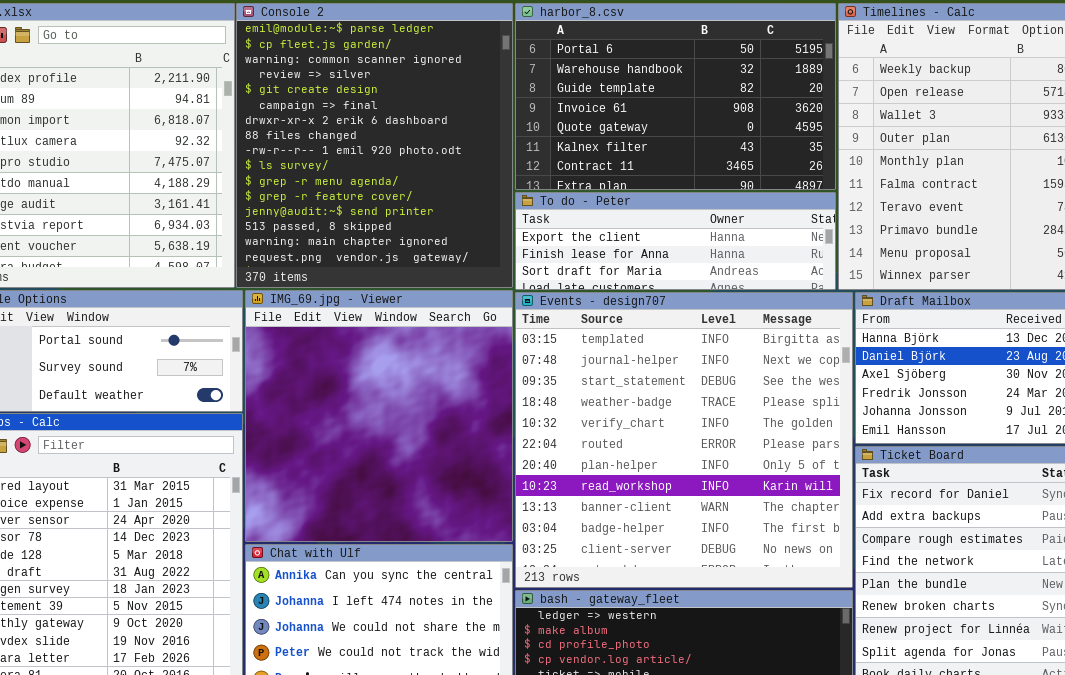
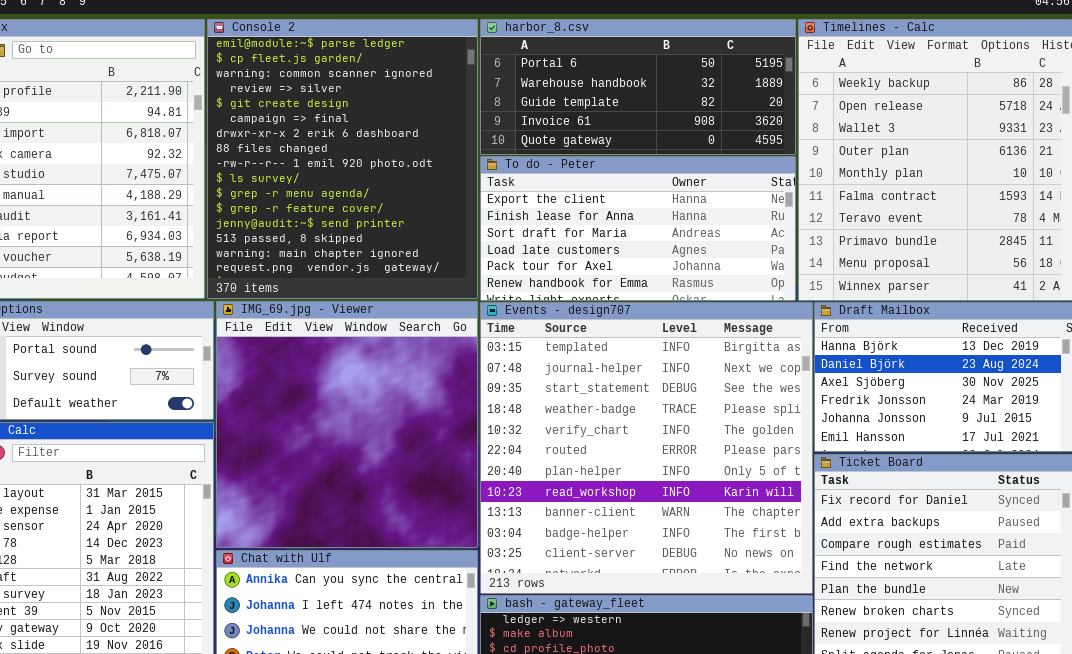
harbor_8.csv: [515,3,836,190] -> [480,19,796,155], resized
To do - Peter: [515,192,836,290] -> [480,156,796,301], resized

